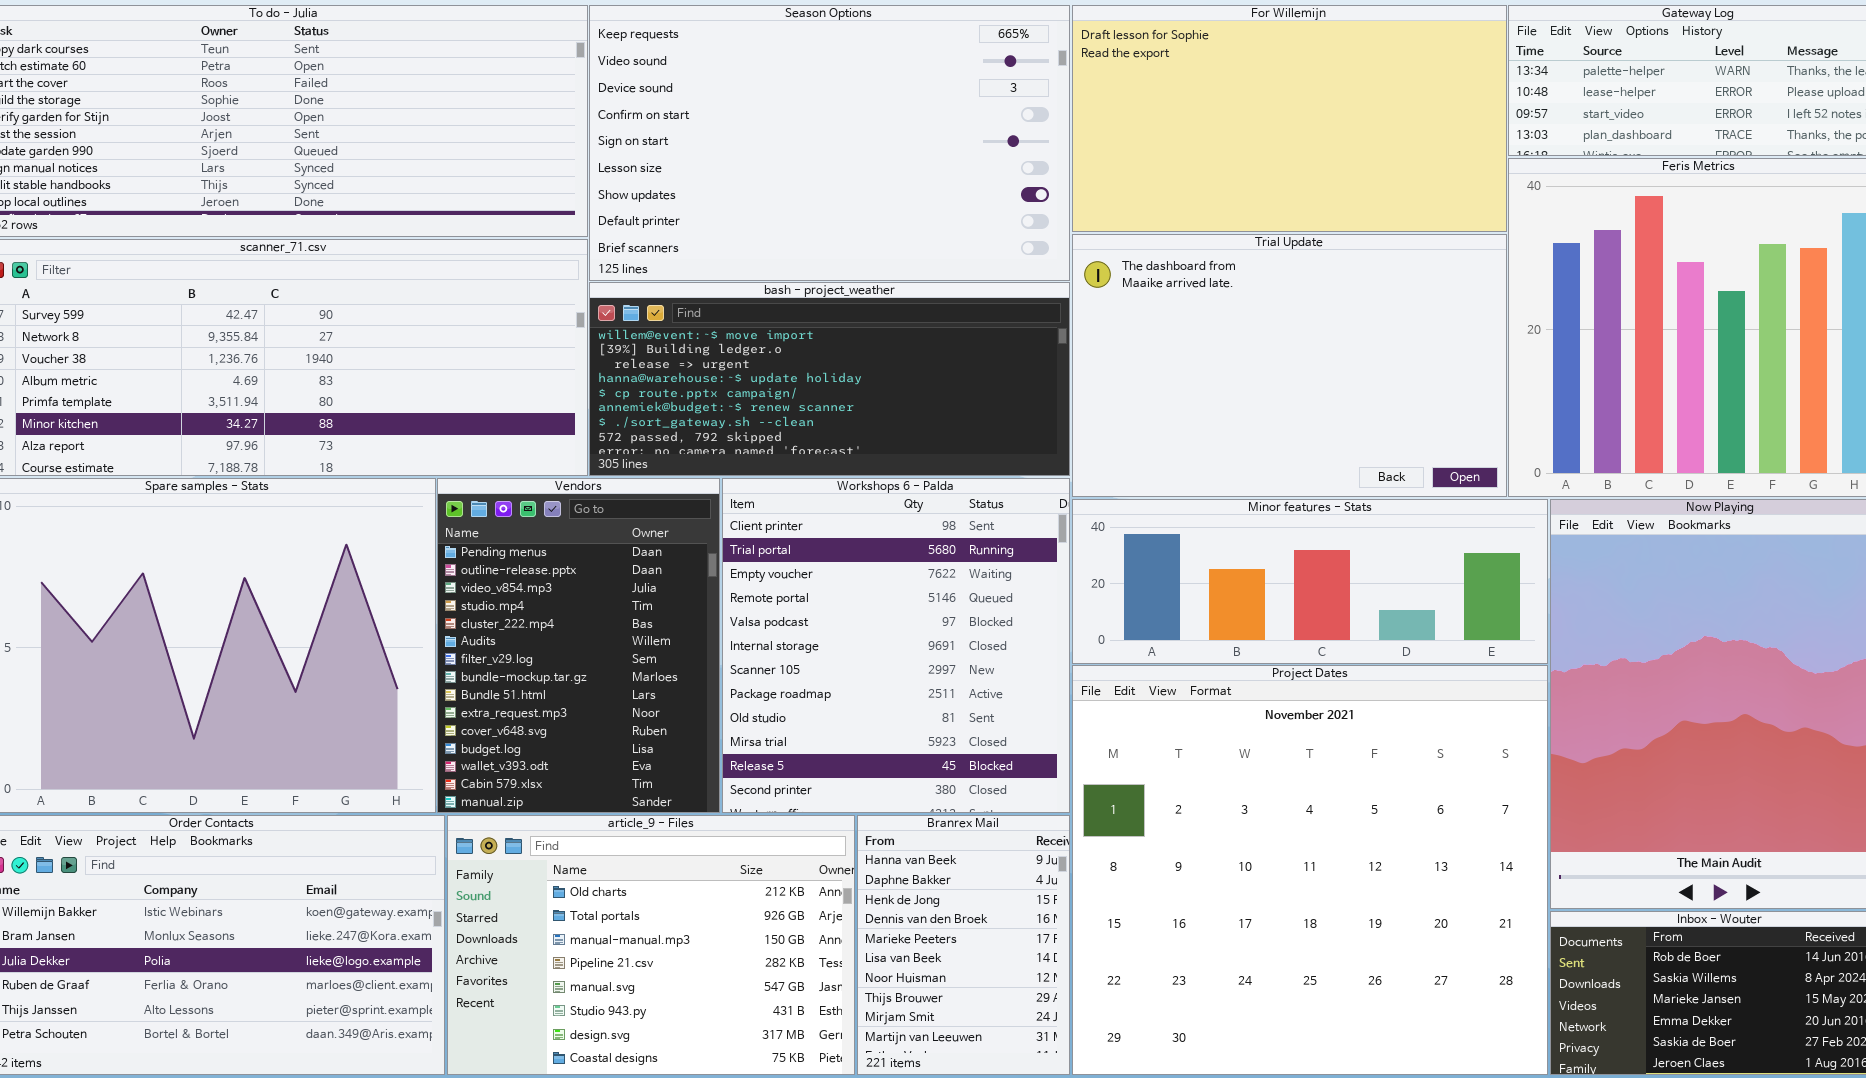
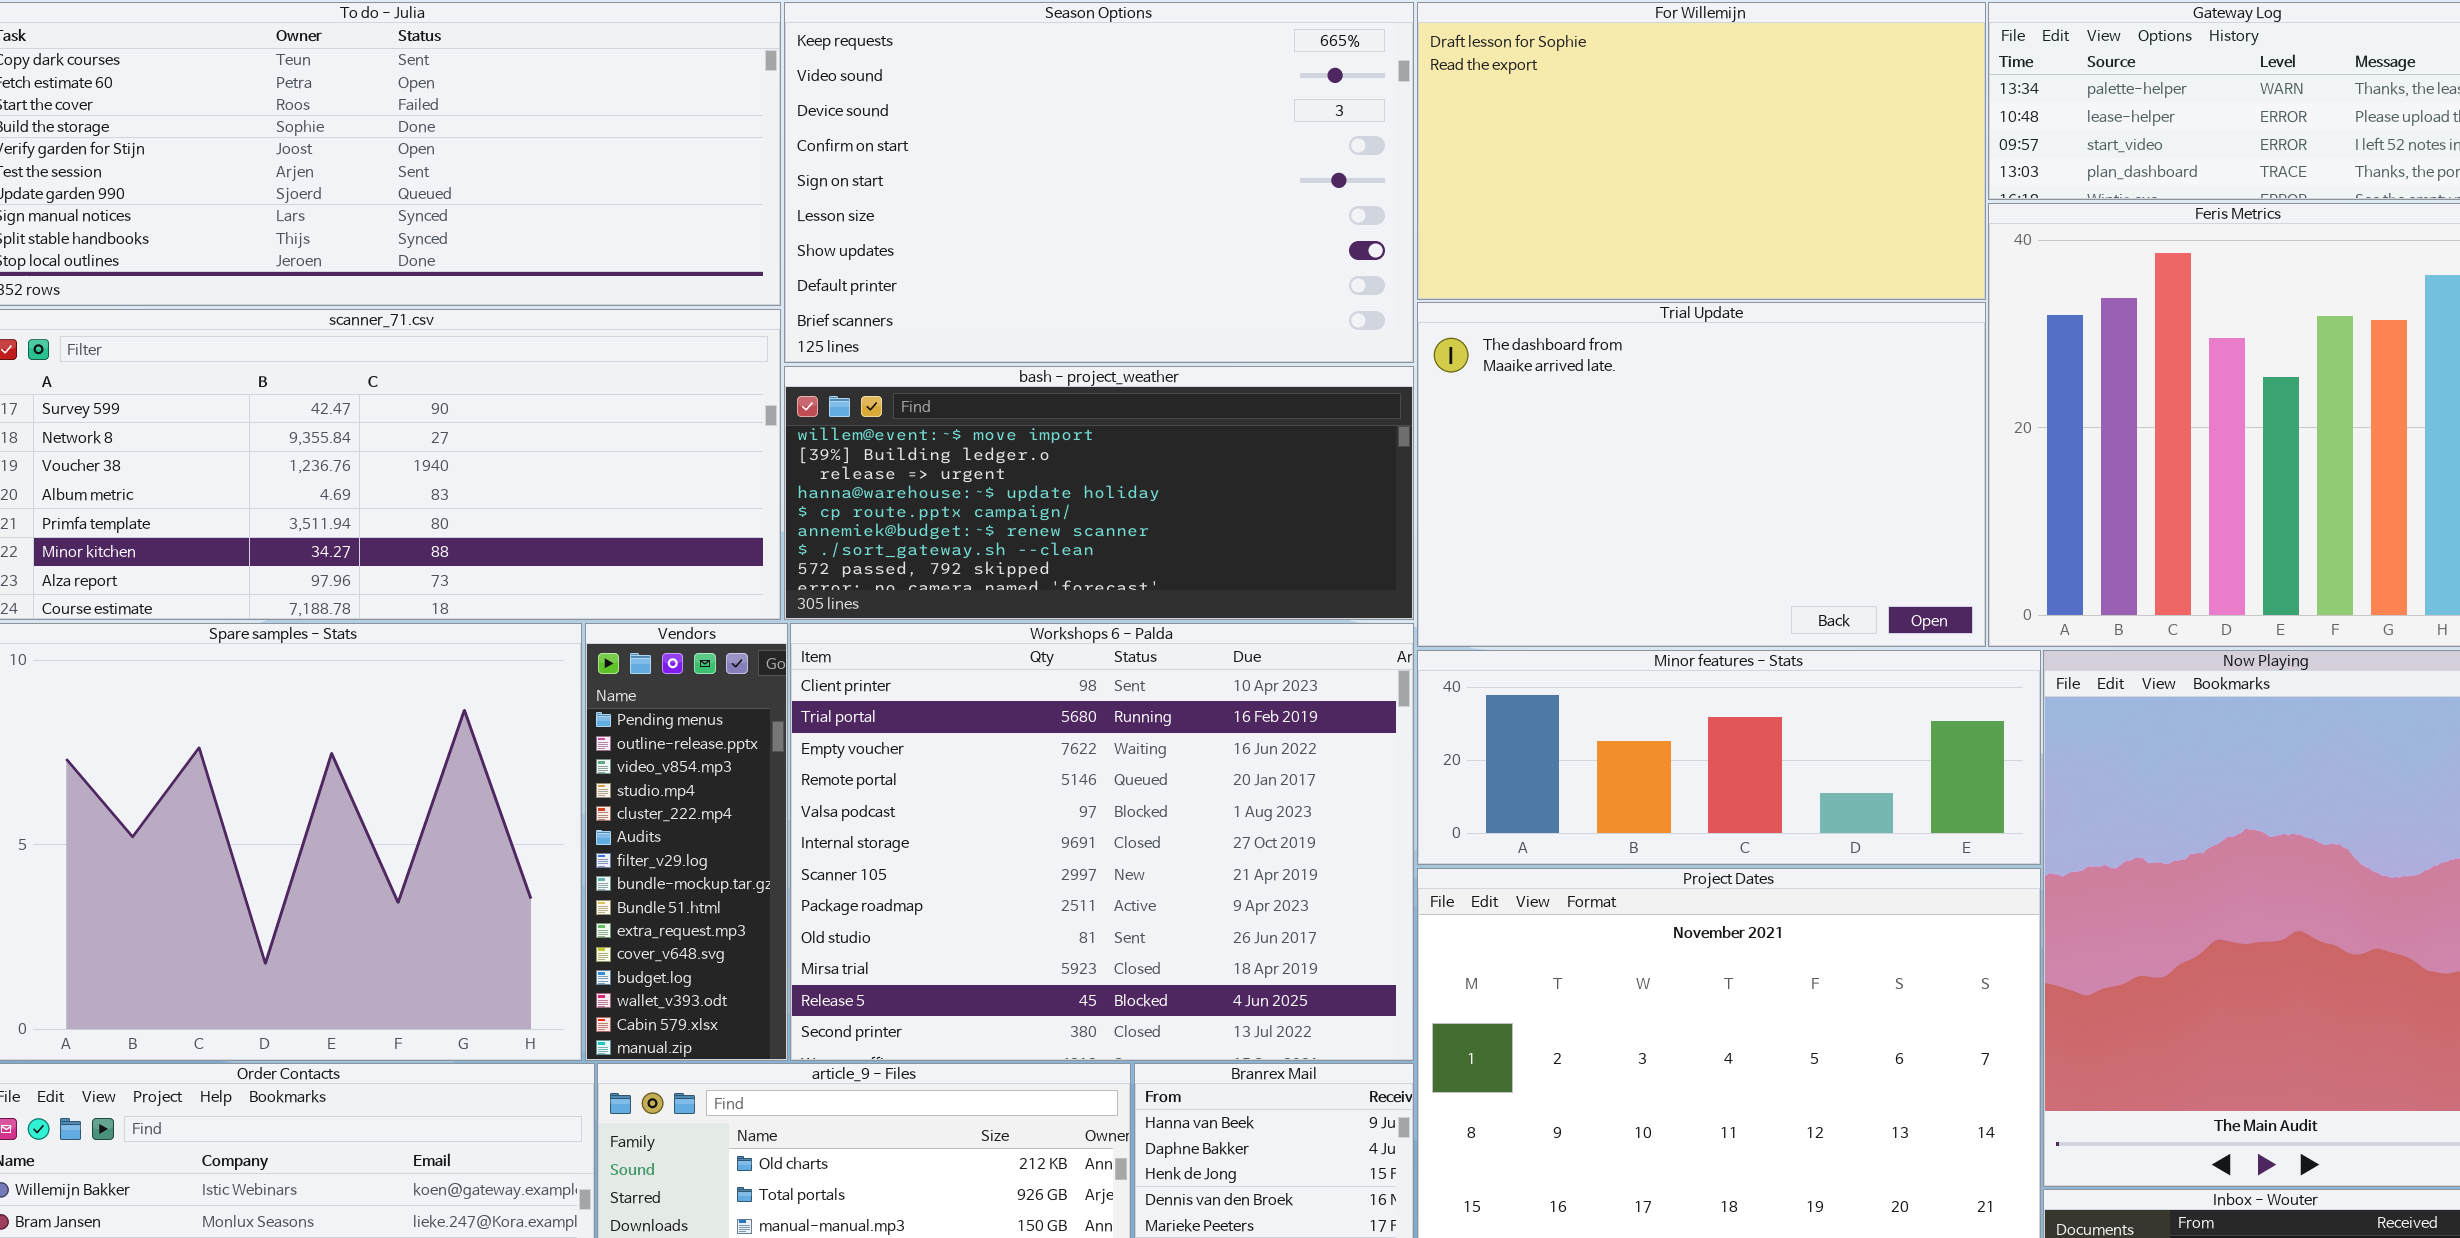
Vendors: [437,478,720,813] -> [585,623,788,1061], resized
Workshops 6 - Palda: [722,478,1070,813] -> [790,623,1414,1061], resized

